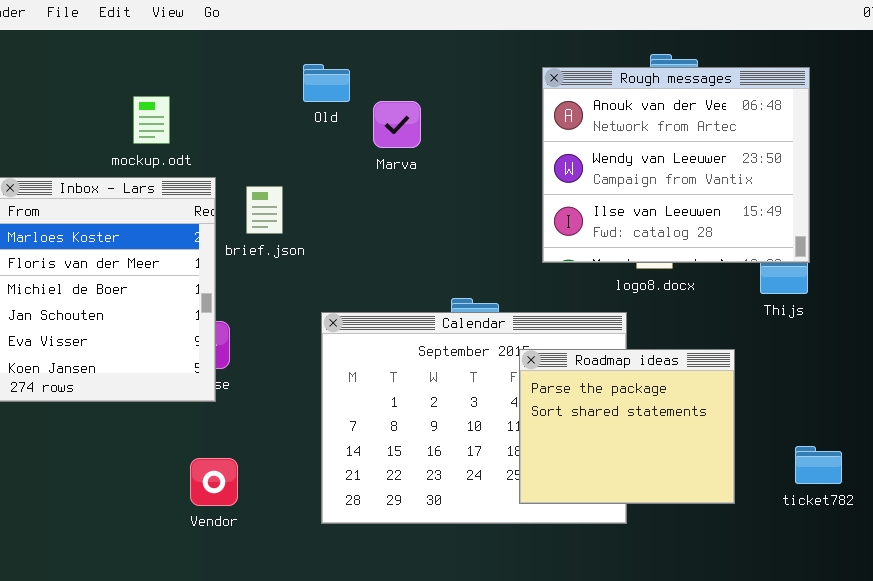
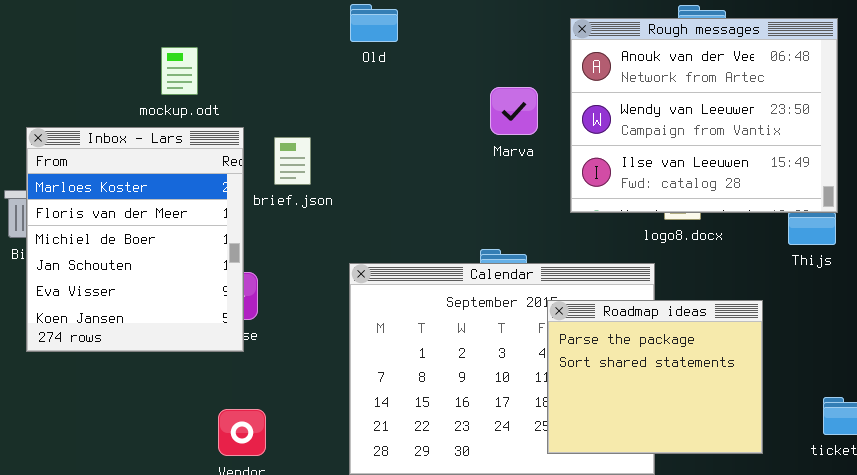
Old: [303,64,350,102] -> [350,4,398,42], moved
Marva: [373,101,421,148] -> [490,87,538,135], moved

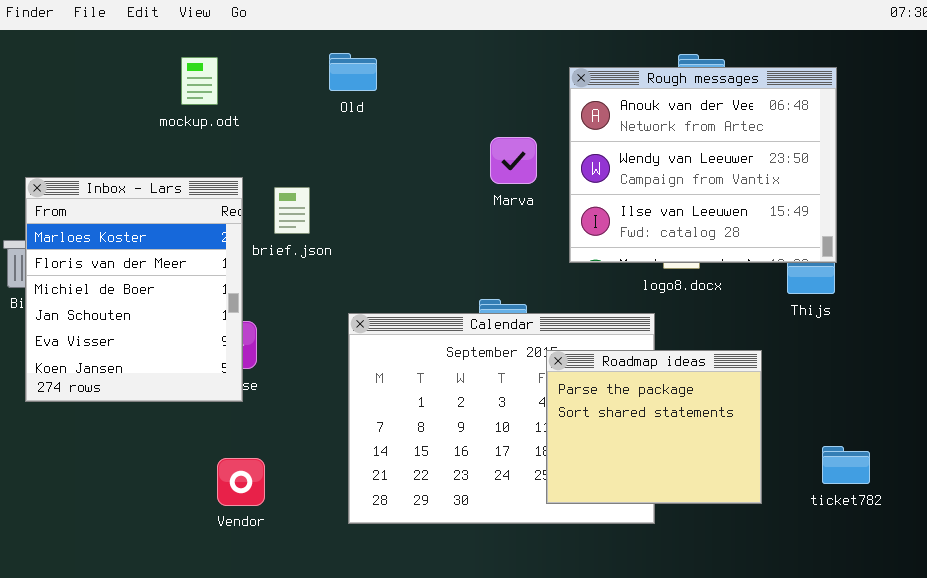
Old: [350,4,398,42] -> [329,53,377,91], moved
mockup.odt: [161,47,198,95] -> [181,57,218,105], moved

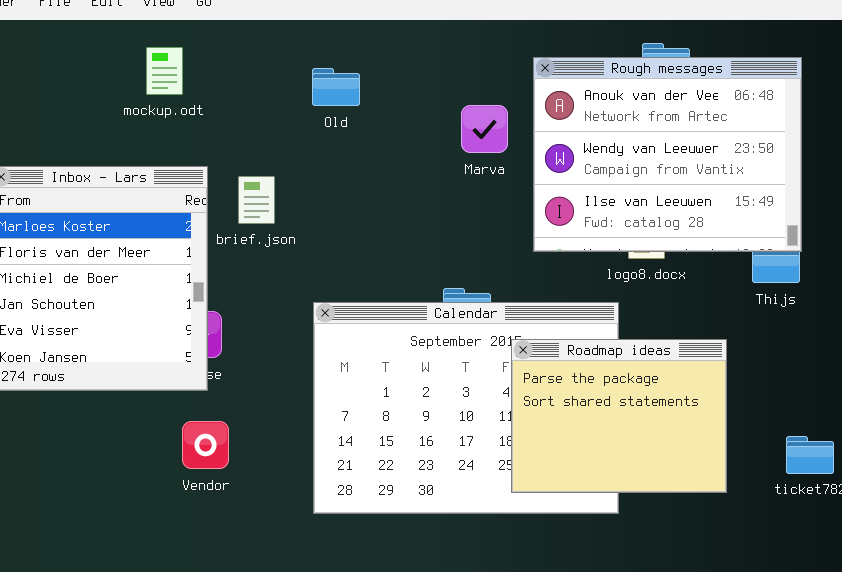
Old: [329,53,377,91] -> [312,68,360,106], moved
Marva: [490,137,537,184] -> [461,105,508,153], moved
Vendor: [217,458,265,506] -> [182,421,229,469], moved

